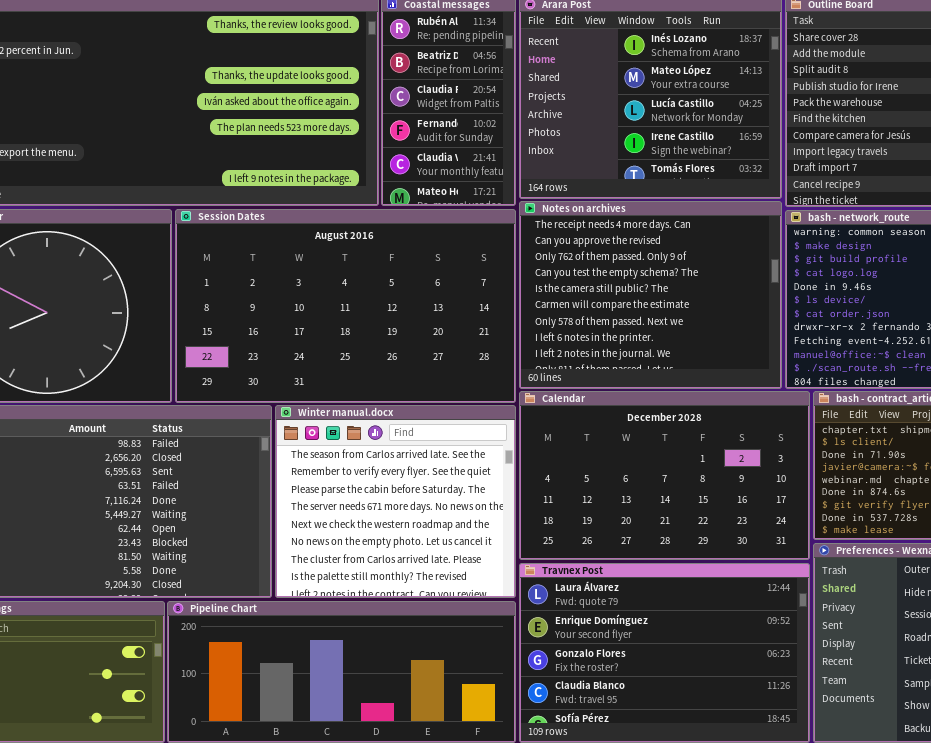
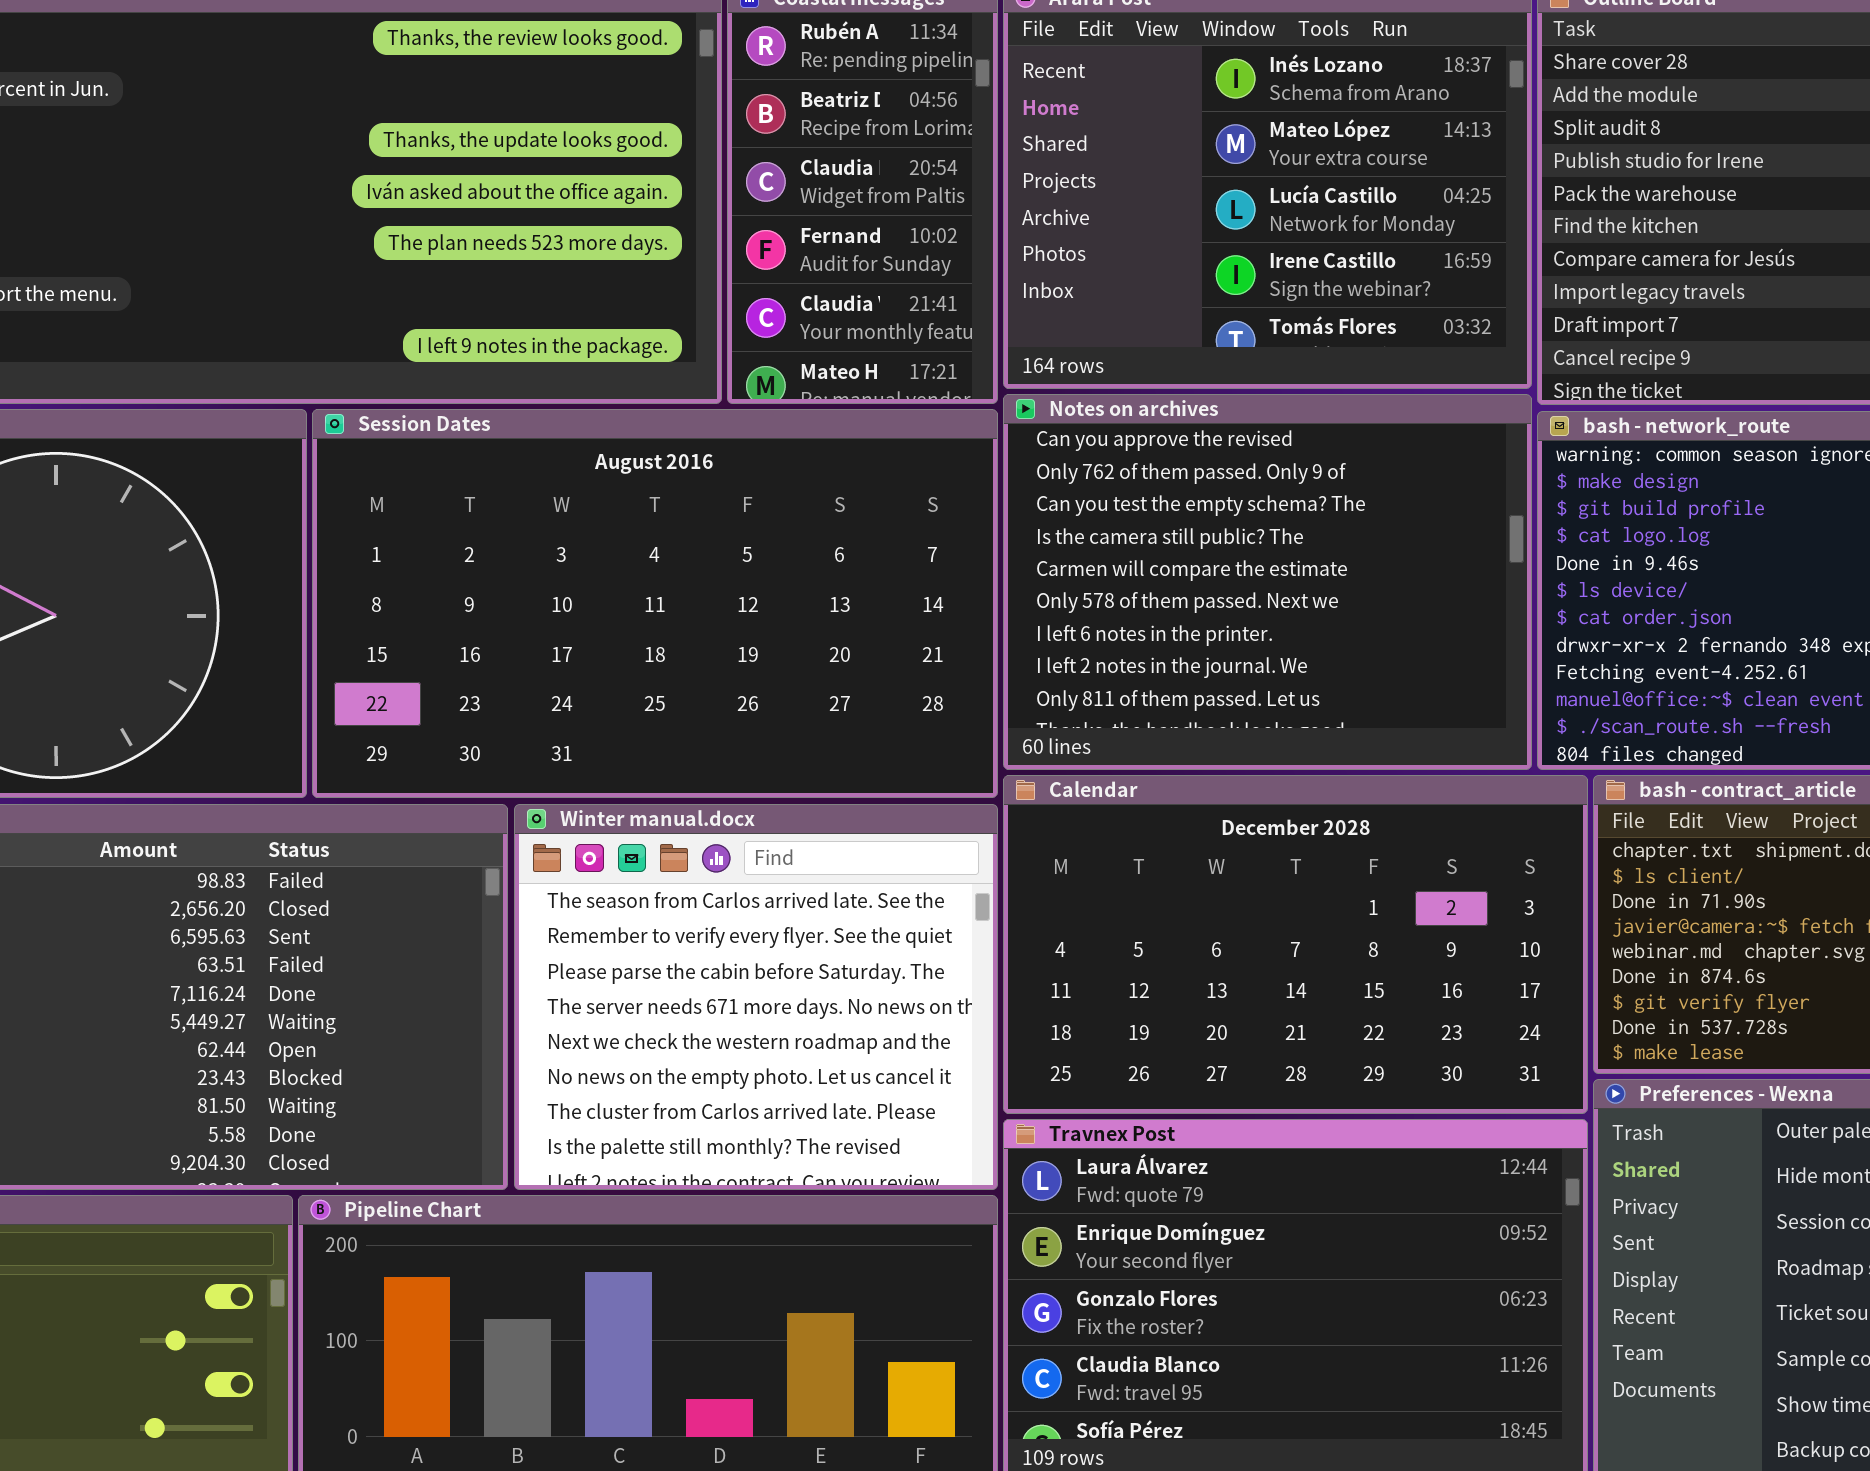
Notes on archives: [519,201,782,389] -> [1003,394,1532,770], scrolled down 1 row

